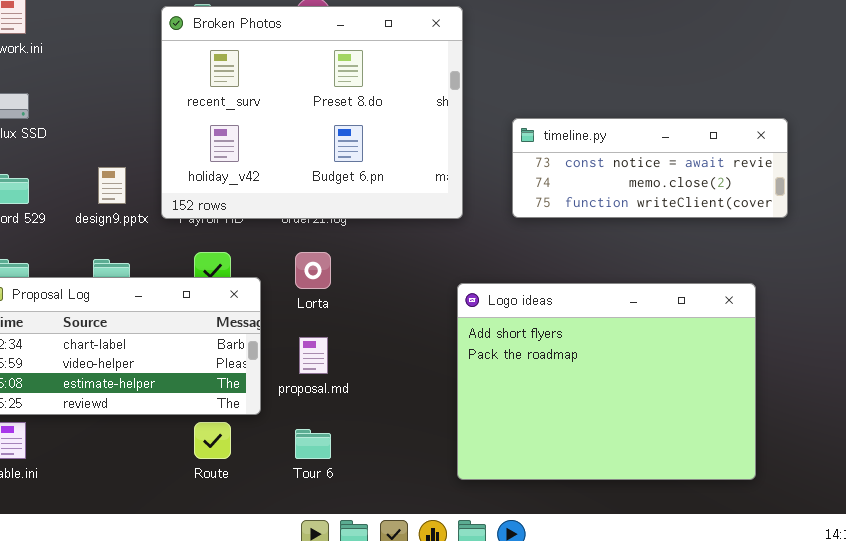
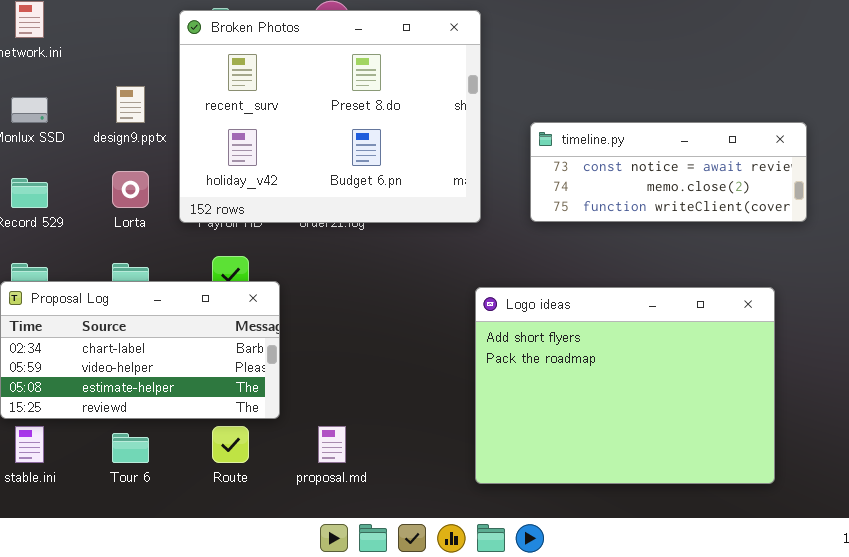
design9.pptx: [98,167,126,204] -> [116,86,145,123], moved
Lorta: [295,252,331,289] -> [112,171,149,208], moved
proposal.md: [299,337,328,374] -> [318,426,346,463], moved
Tour 6: [295,429,331,459] -> [112,433,149,463], moved

